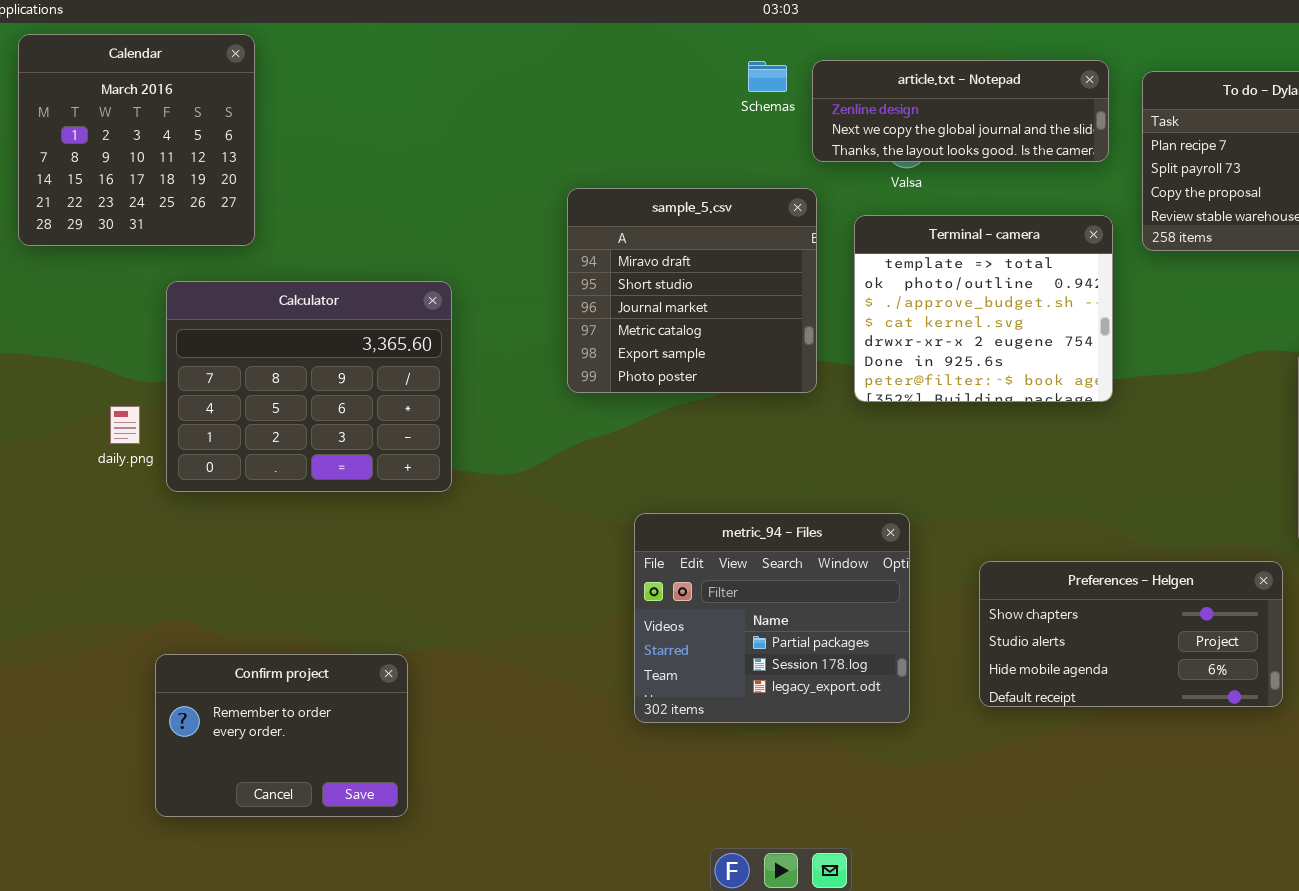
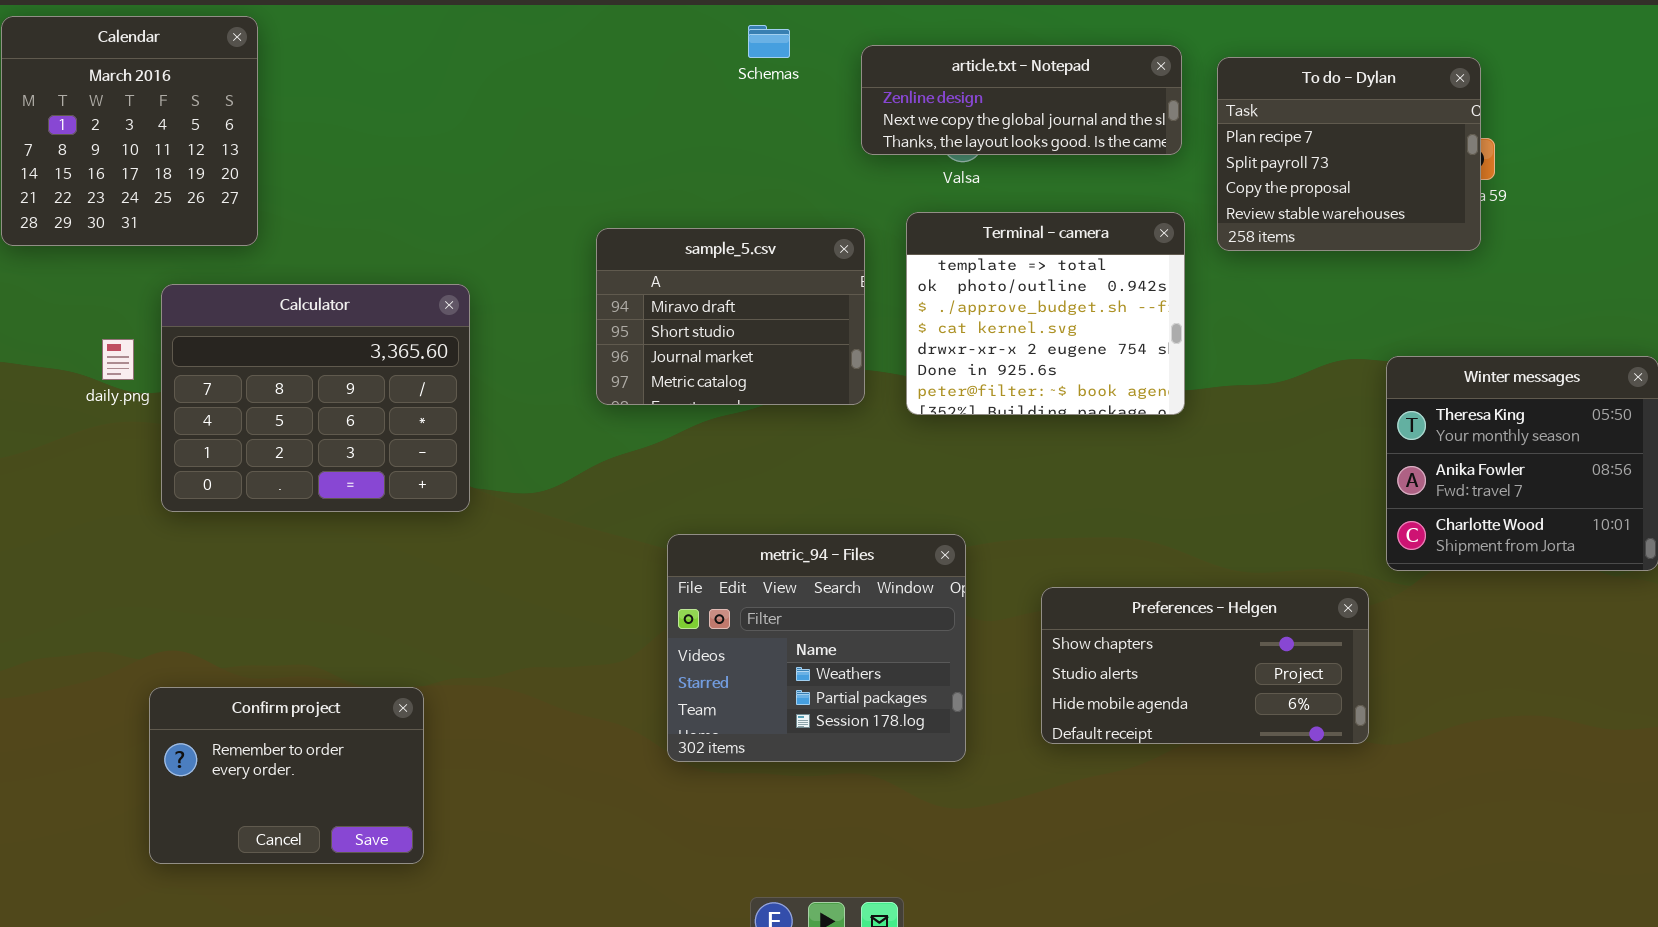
Schemas: [748,61,787,92] -> [748,25,790,58], moved
sample_5.csv: [567,188,817,393] -> [596,228,865,405], resized
daily.png: [110,406,140,444] -> [102,339,134,380], moved
metric_94 - Files: [634,513,910,723] -> [667,534,966,762], scrolled up 1 row

